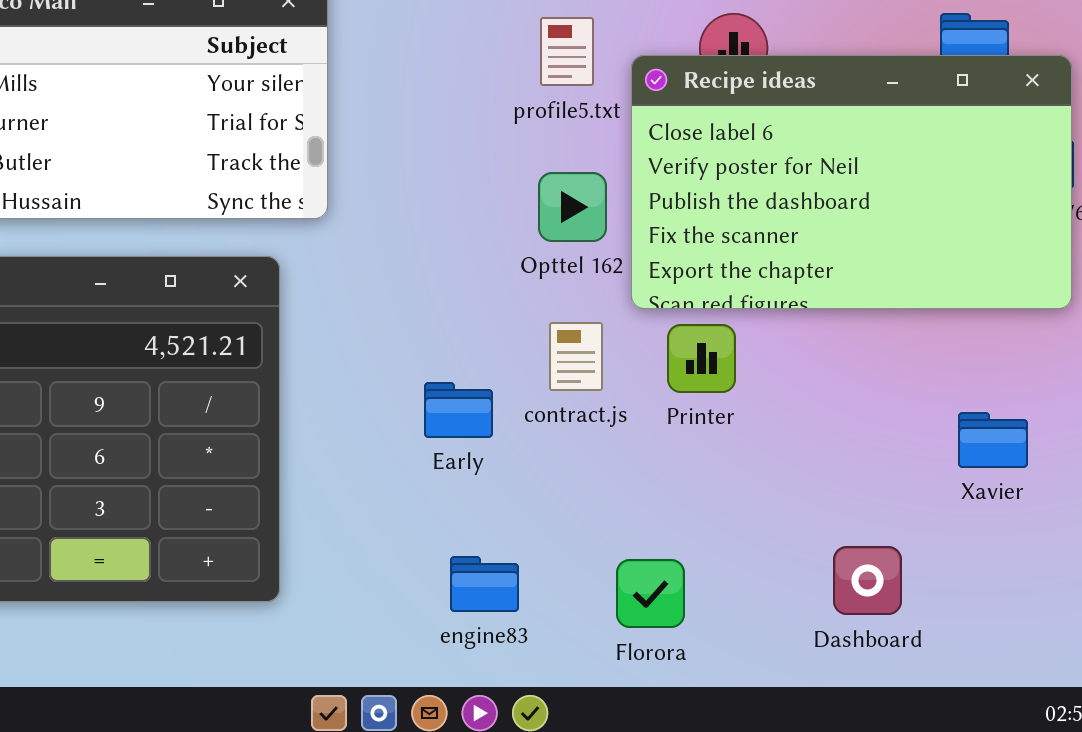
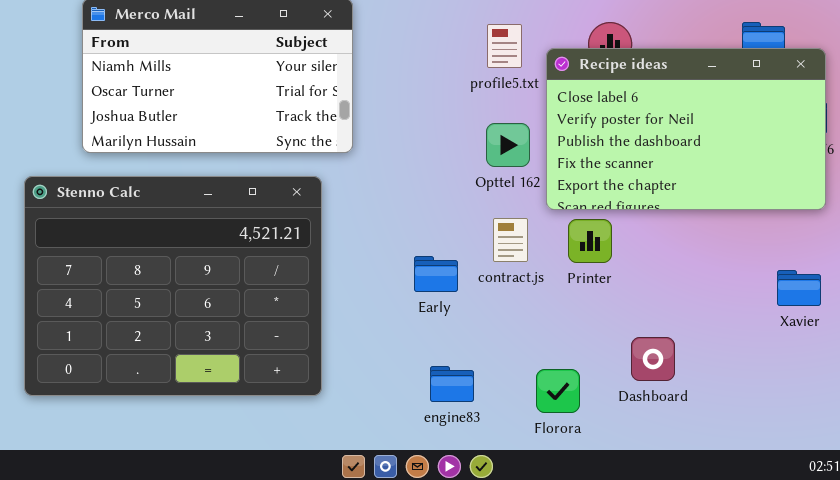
Xavier: [958,412,1028,468] -> [777,270,821,306], moved
Dashboard: [833,546,902,615] -> [631,337,675,381], moved

